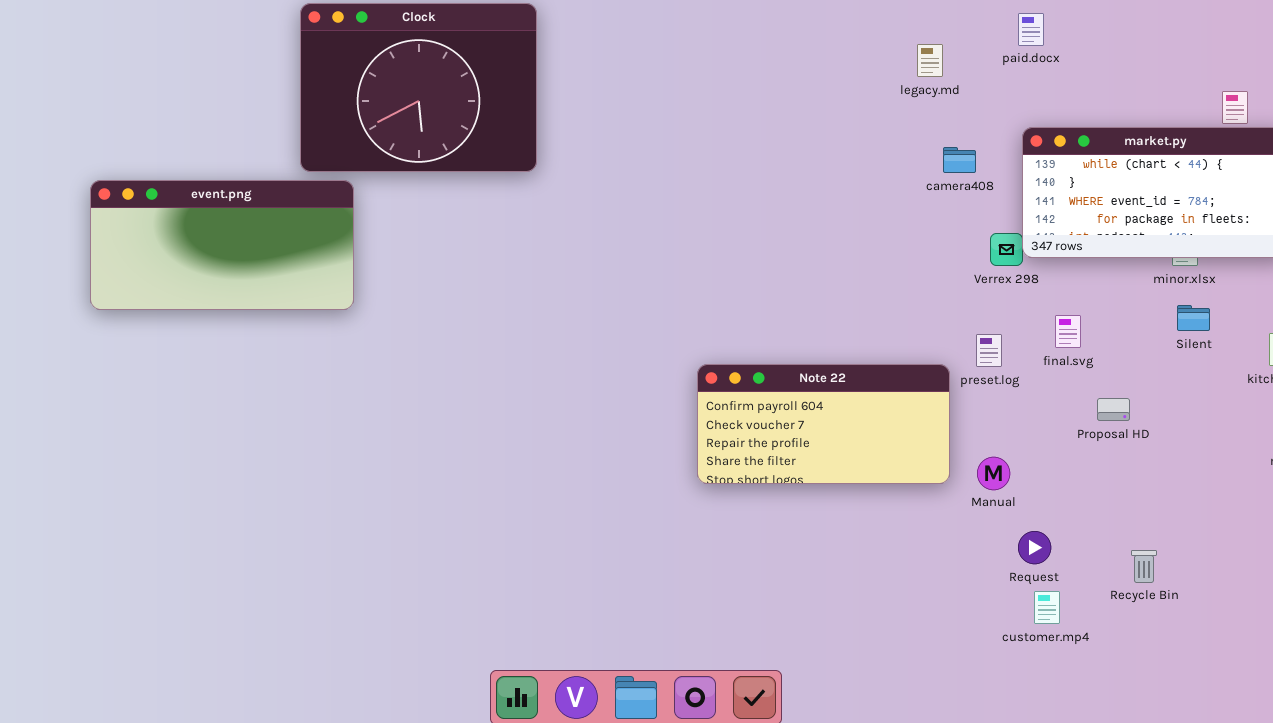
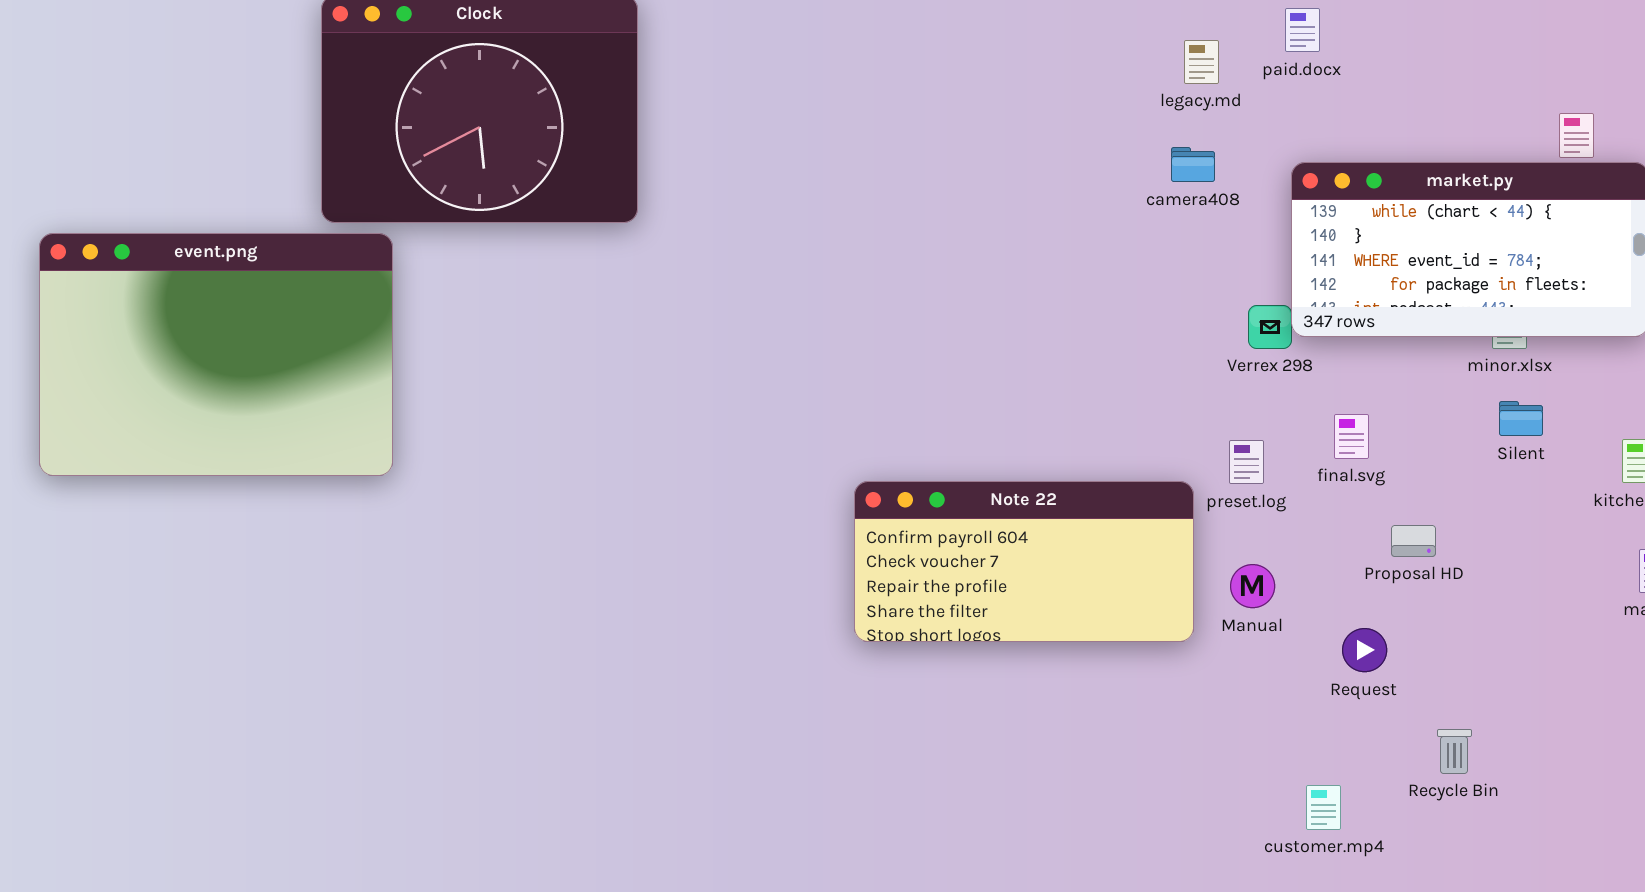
legacy.md: [917,44,943,77] -> [1184,40,1219,84], moved
camera408: [943,147,976,173] -> [1171,147,1215,182], moved
event.png: [90,180,354,310] -> [39,233,393,476], resized
Manual: [977,457,1010,490] -> [1230,564,1275,608], moved
Request: [1018,531,1051,564] -> [1342,628,1387,672], moved

